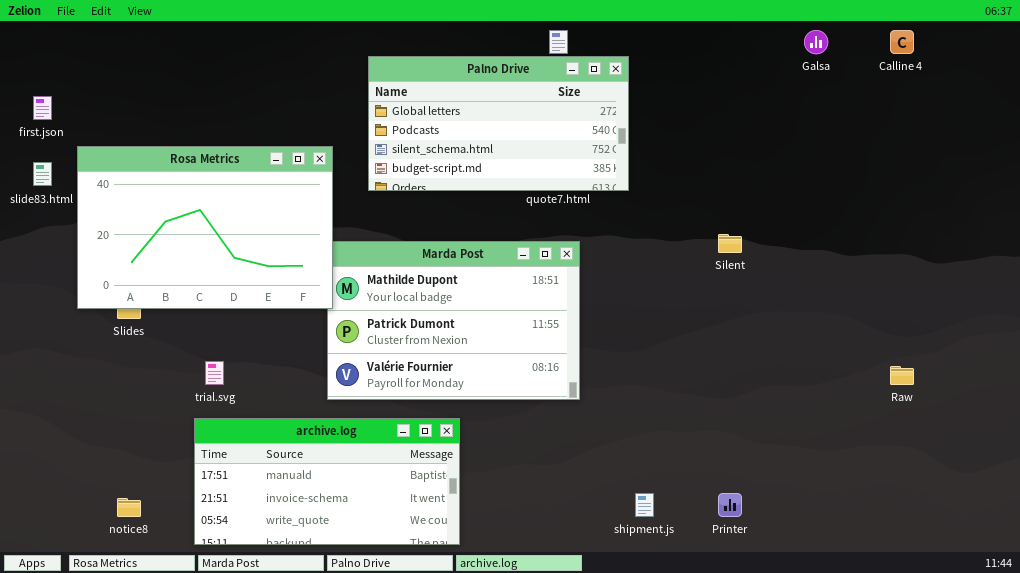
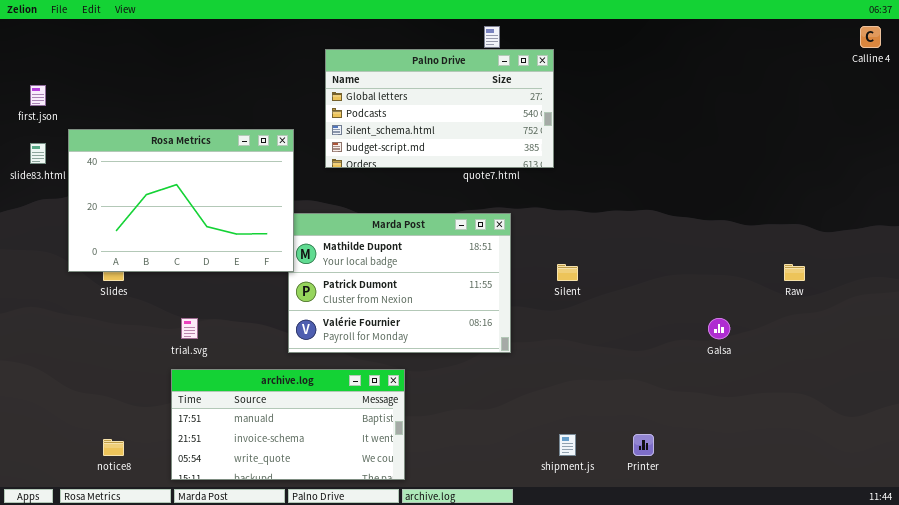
Galsa: [804,30,828,54] -> [708,318,730,339], moved
Calline 4: [890,30,914,54] -> [860,26,881,48], moved
Silent: [718,234,742,253] -> [557,264,578,281], moved
Raw: [890,366,914,385] -> [784,264,805,281], moved

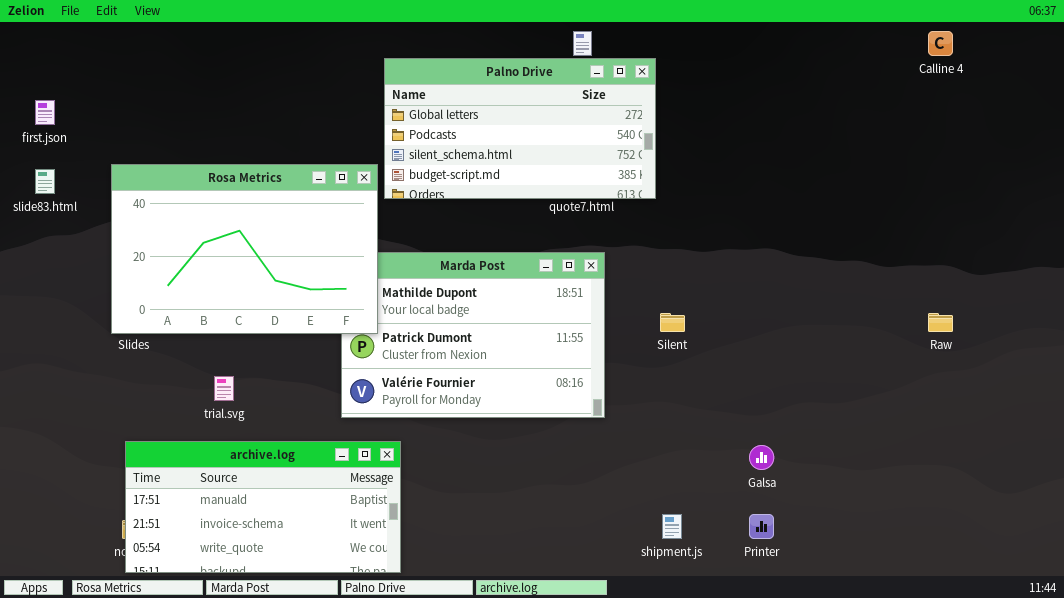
Calline 4: [860,26,881,48] -> [928,31,953,56], moved
Rosa Metrics: [68,129,294,272] -> [111,164,378,334], moved
Galsa: [708,318,730,339] -> [749,445,774,470], moved
archive.log: [171,369,405,480] -> [125,441,401,573], moved

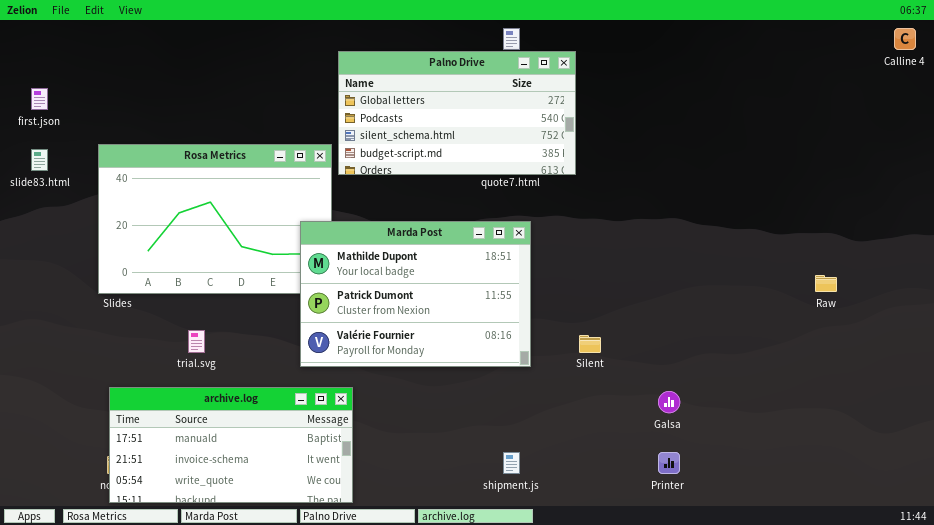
Calline 4: [928,31,953,56] -> [894,28,916,50], moved
Marda Post: [341,252,605,418] -> [300,221,531,367], raised
Silent: [660,313,685,332] -> [579,335,601,353], moved
shipment.js: [662,514,682,539] -> [503,452,520,474], moved

